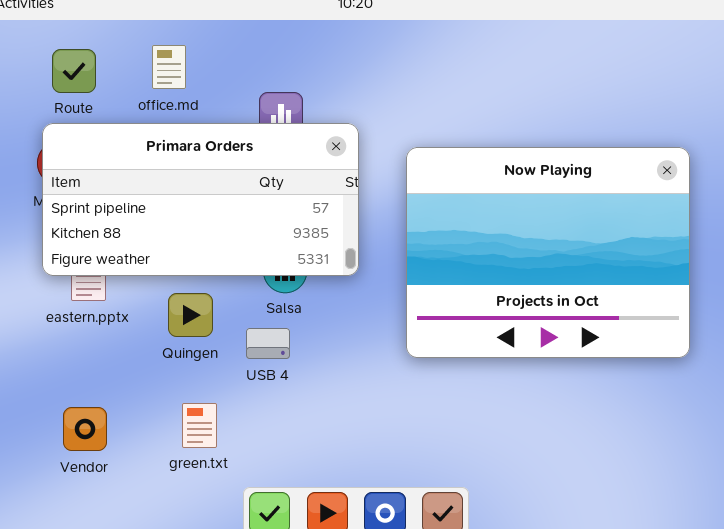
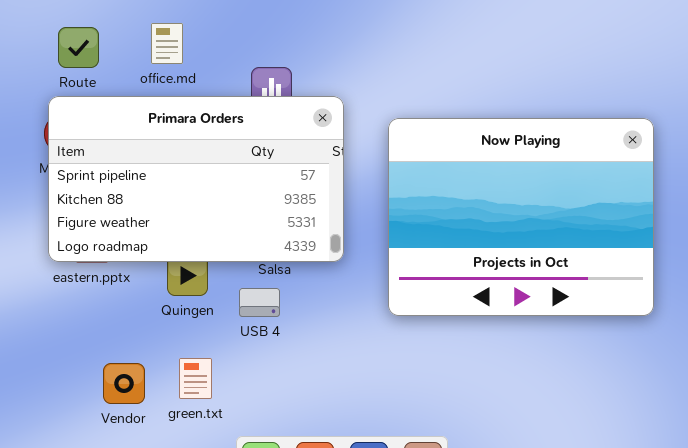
Primara Orders: [42,123,359,276] -> [48,96,344,262], resized
Vendor: [63,407,107,451] -> [103,363,145,404], moved

